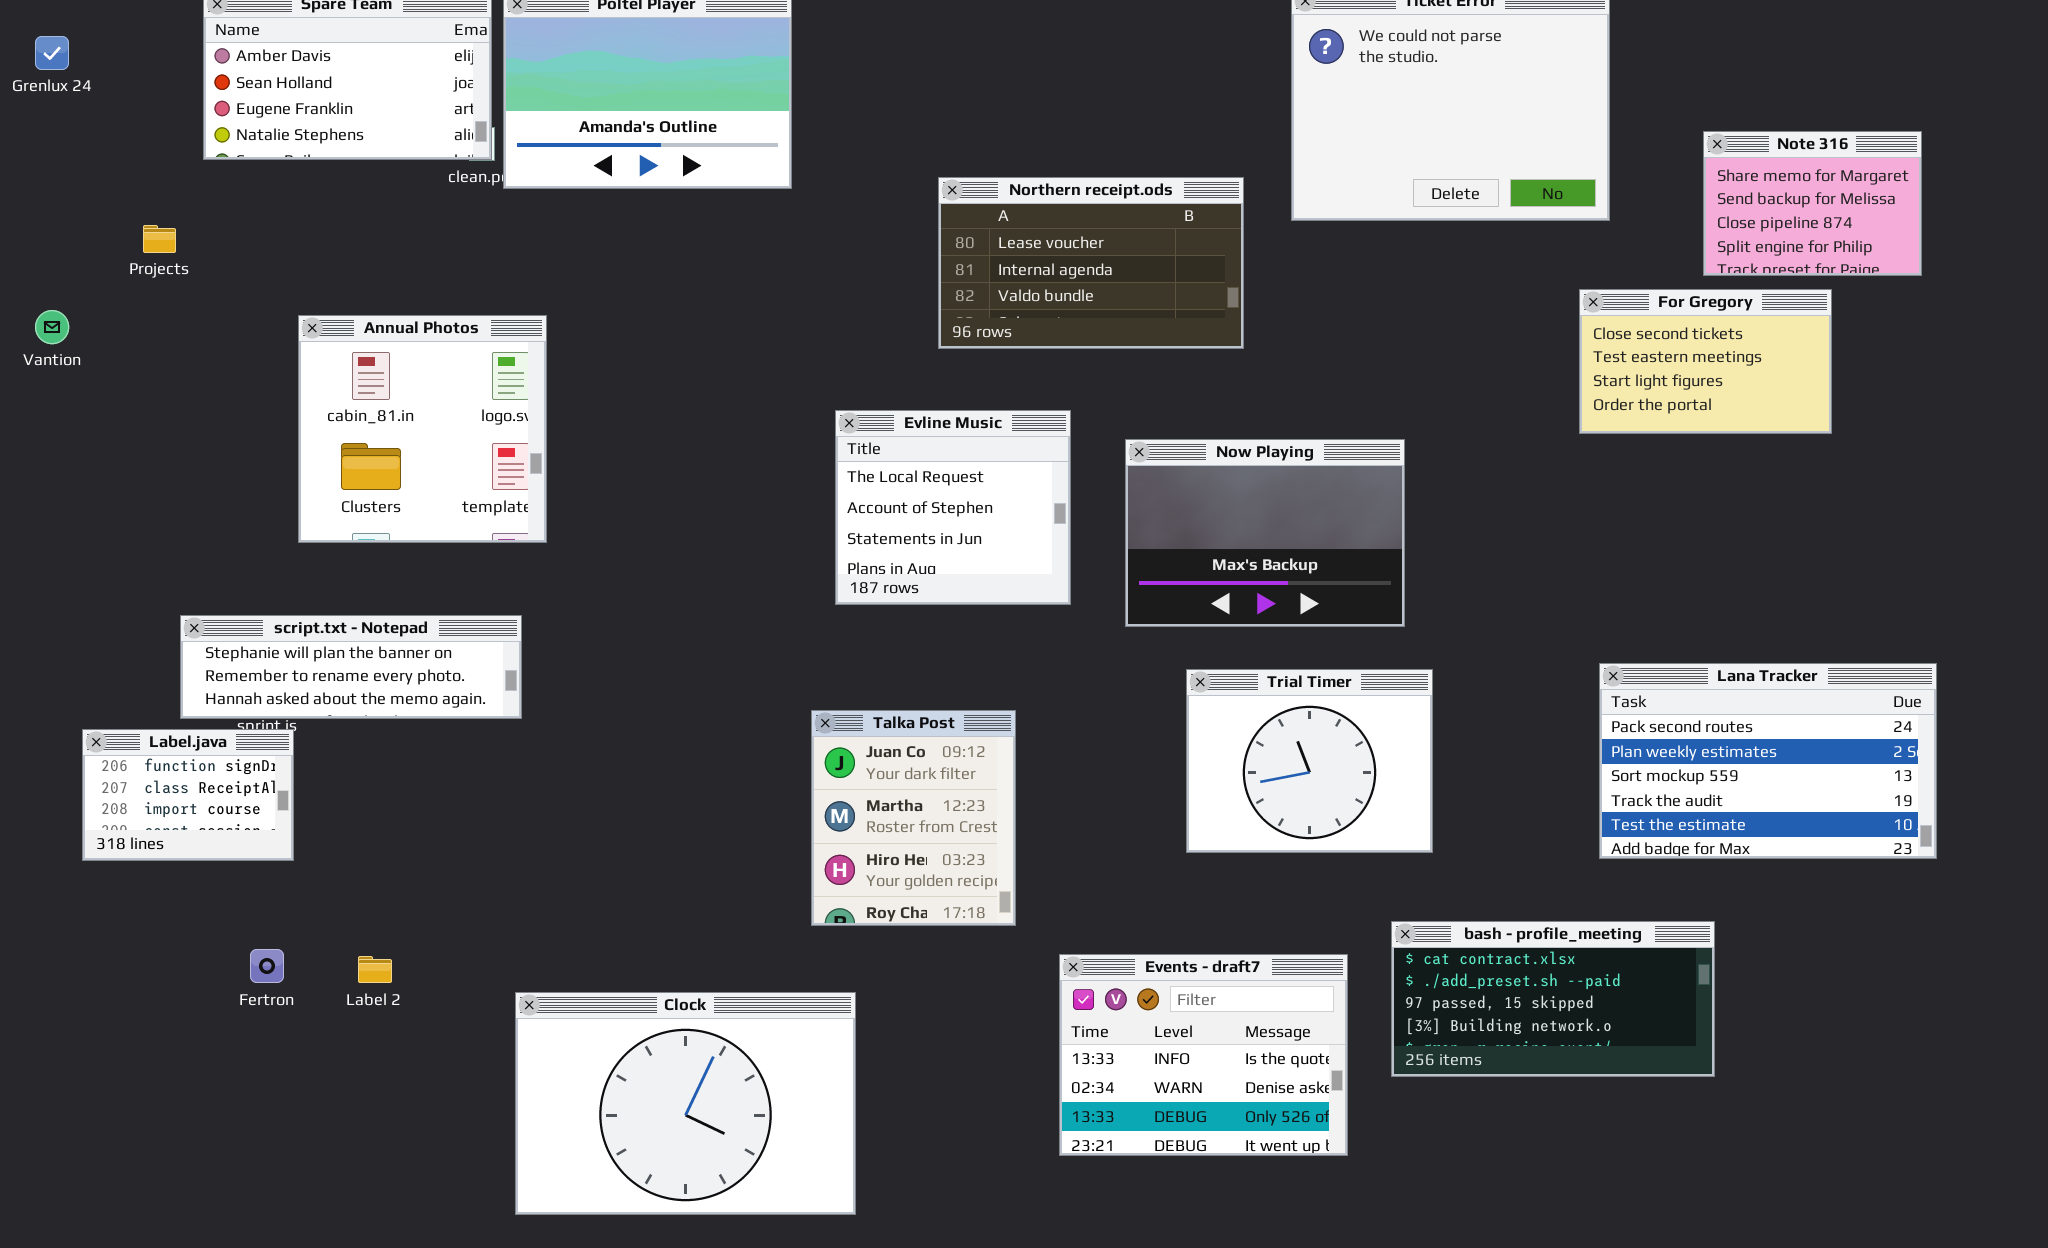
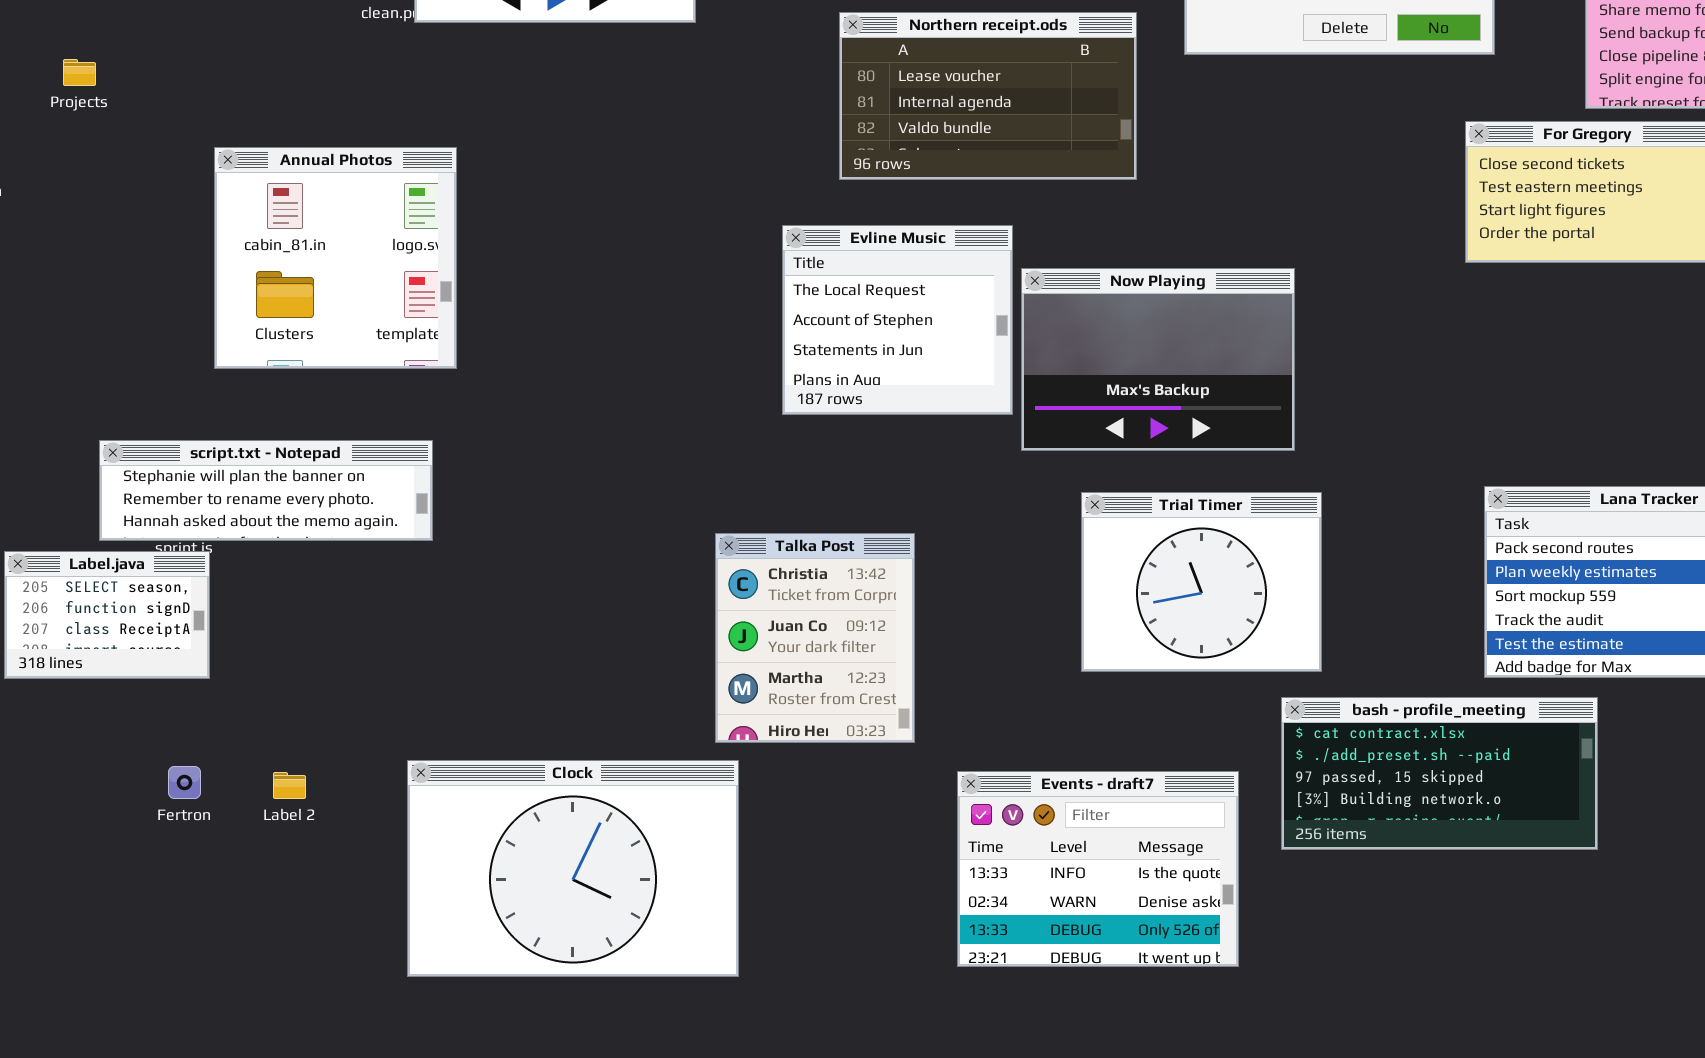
Evline Music: [835,410,1071,605] -> [782,225,1013,415], moved
Talka Post: [811,710,1016,926] -> [715,533,915,743], scrolled up 1 row
Label.java: [82,729,294,861] -> [4,551,210,679], scrolled up 1 row
bash - profile_meeting: [1391,921,1715,1077] -> [1281,697,1598,850], moved
Clock: [515,992,856,1215] -> [407,760,739,977], moved

